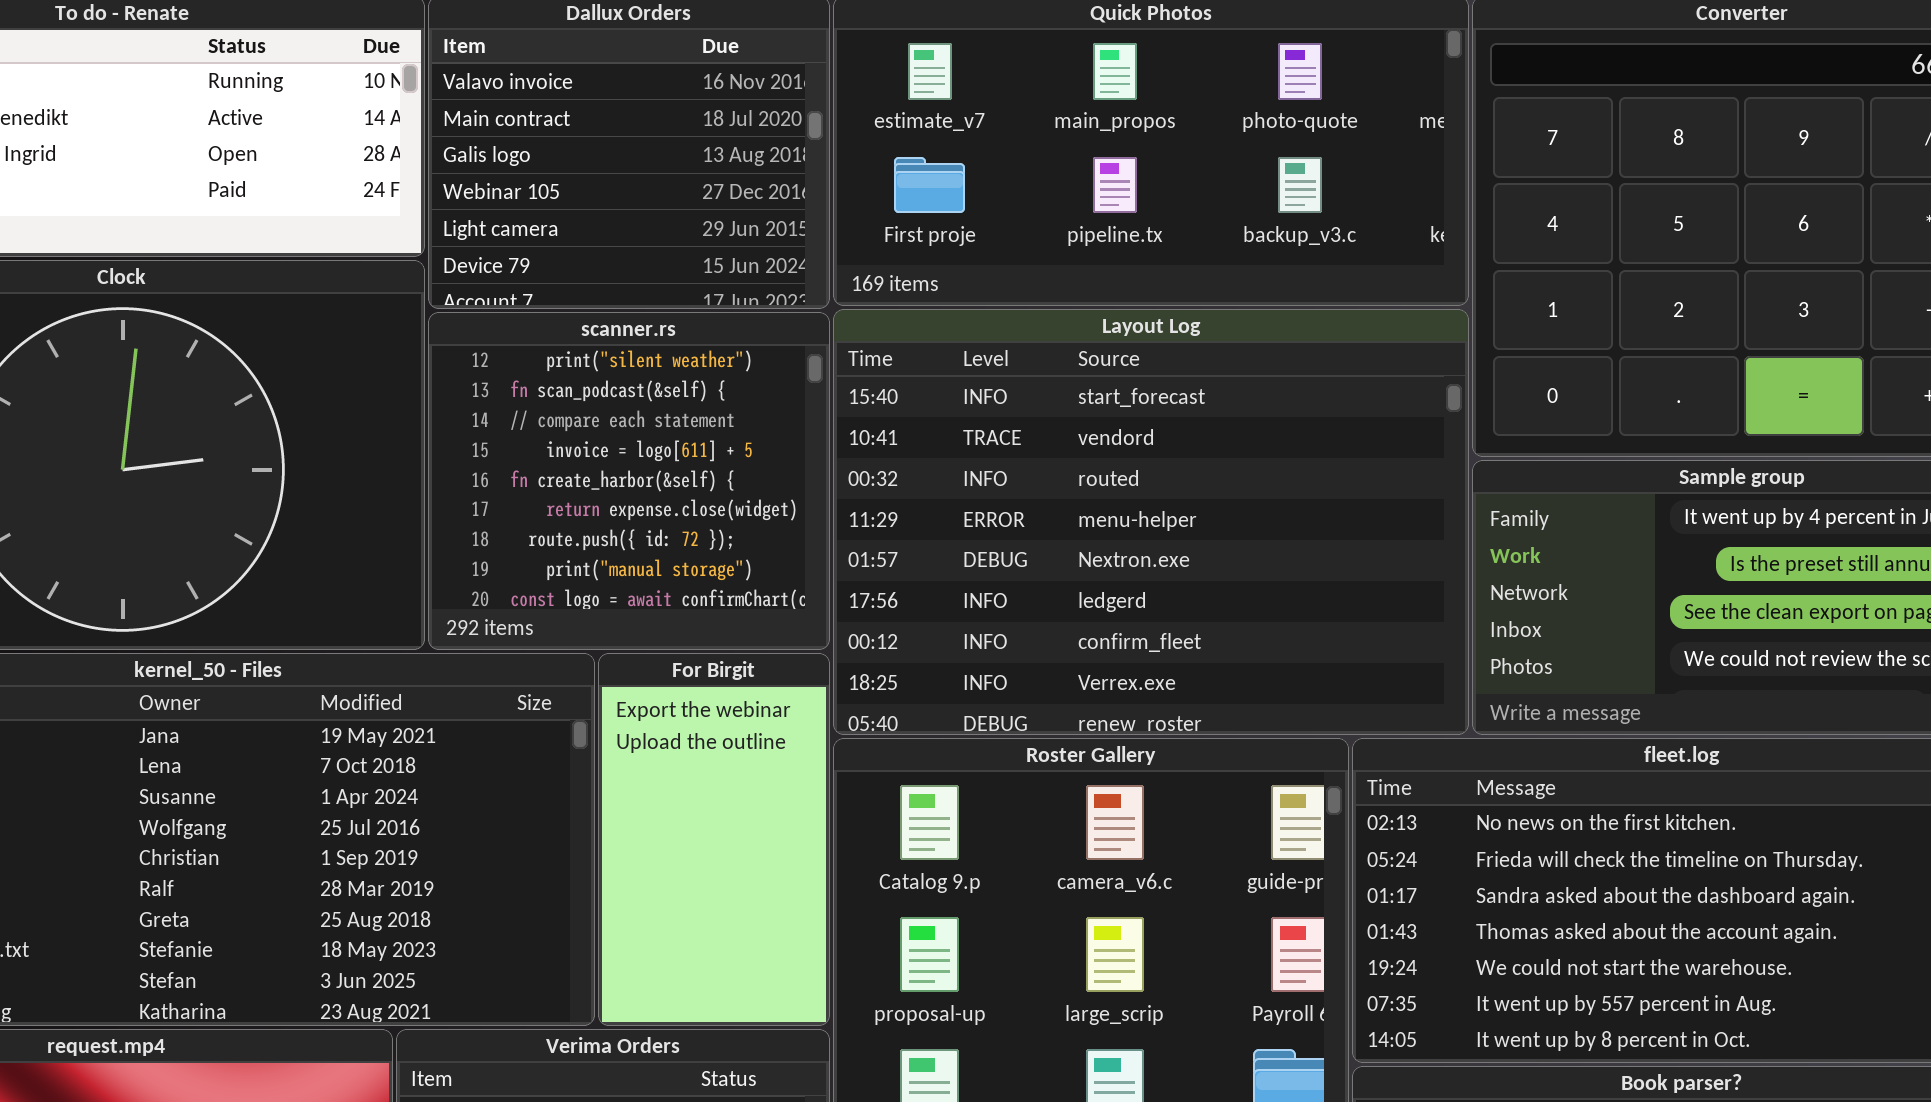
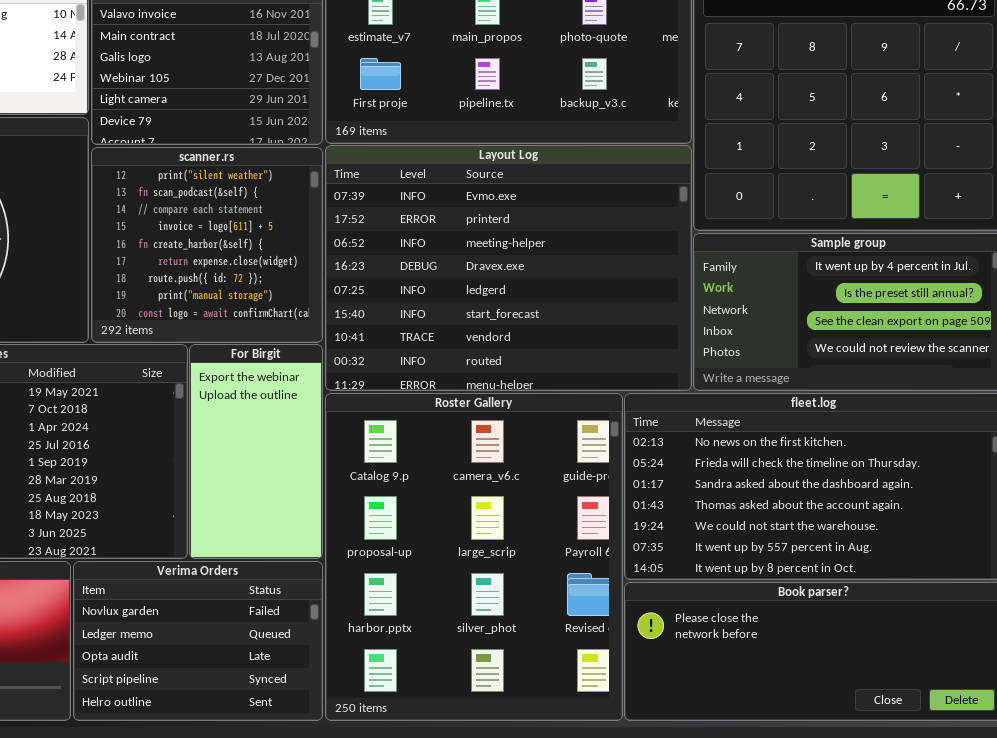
Layout Log: [833,309,1469,735] -> [325,145,692,391], scrolled up 5 rows

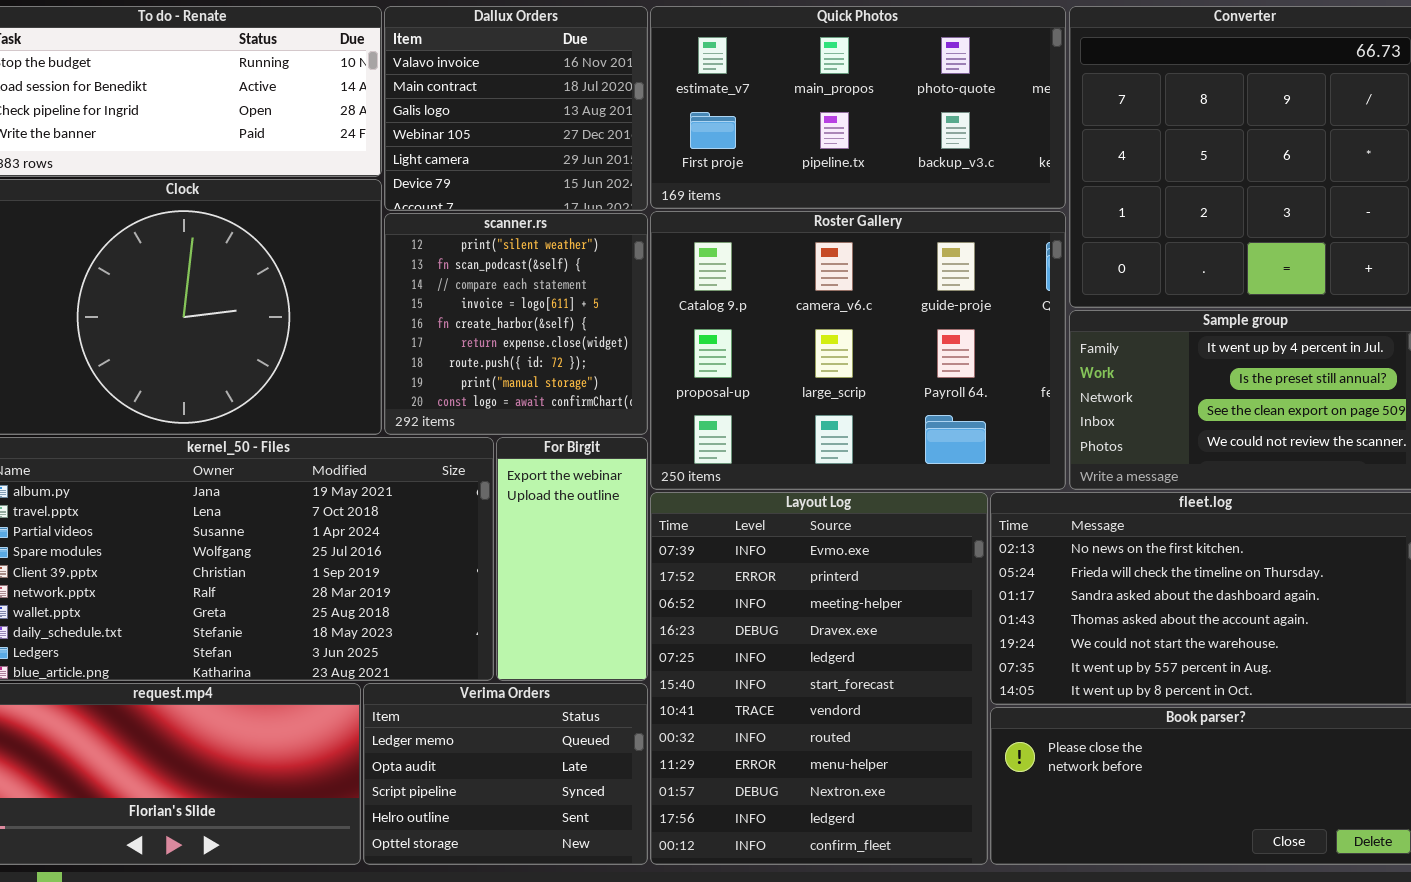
Layout Log: [325,145,692,391] -> [650,492,988,865], moved, resized
Roster Gallery: [325,393,623,721] -> [650,211,1066,490], moved, resized
Verima Orders: [73,561,323,721] -> [363,683,648,865], scrolled down 1 row

